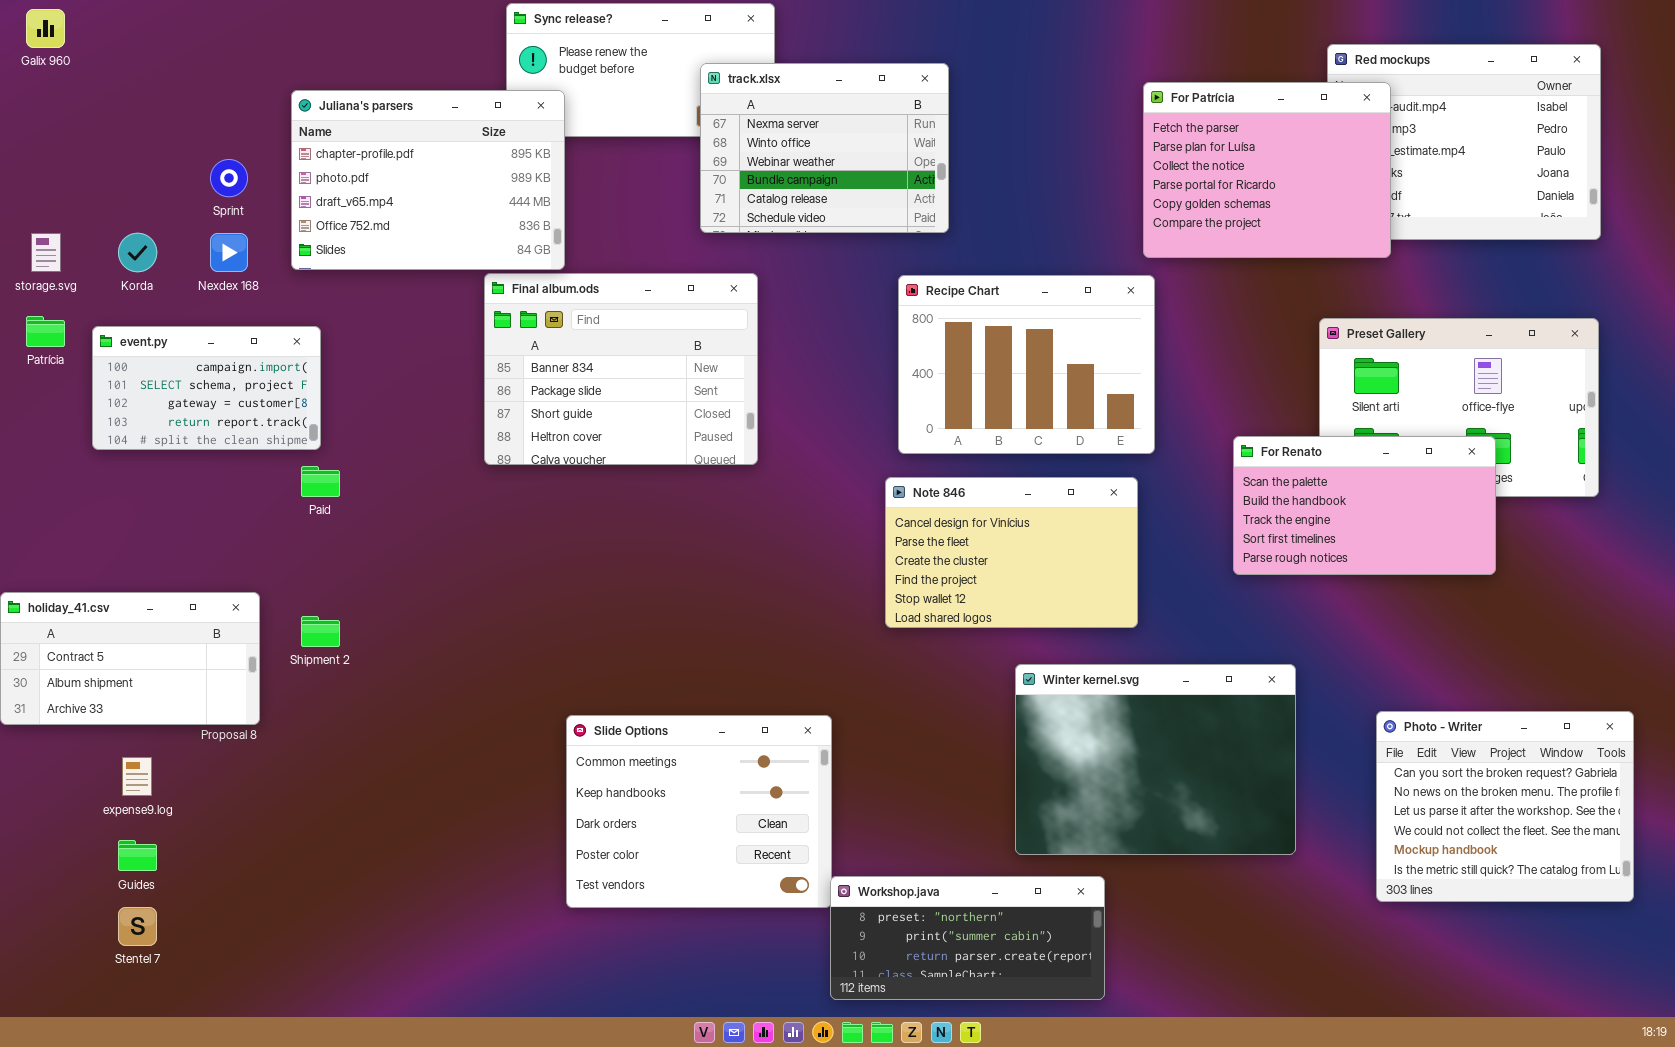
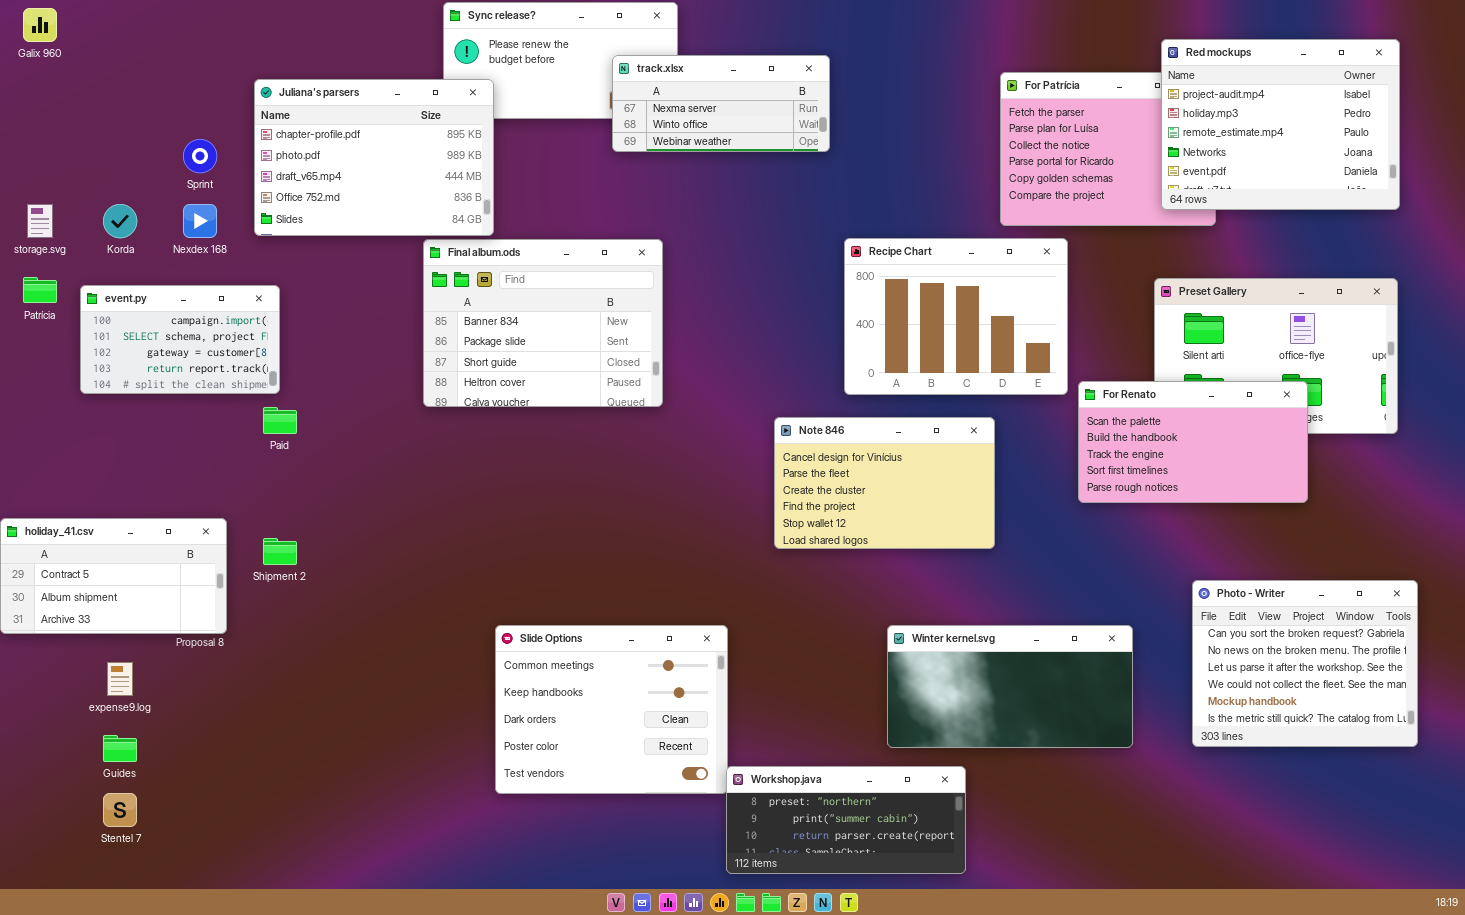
Red mockups: [1327,44,1601,240] -> [1161,39,1400,210], raised
track.xlsx: [700,63,949,233] -> [612,55,830,152], resized
Recipe Chart: [898,275,1155,454] -> [844,238,1068,395], moved
Winter kernel.svg: [1015,664,1296,855] -> [887,625,1133,748], resized
Photo - Writer: [1376,711,1634,902] -> [1192,580,1418,747], moved

